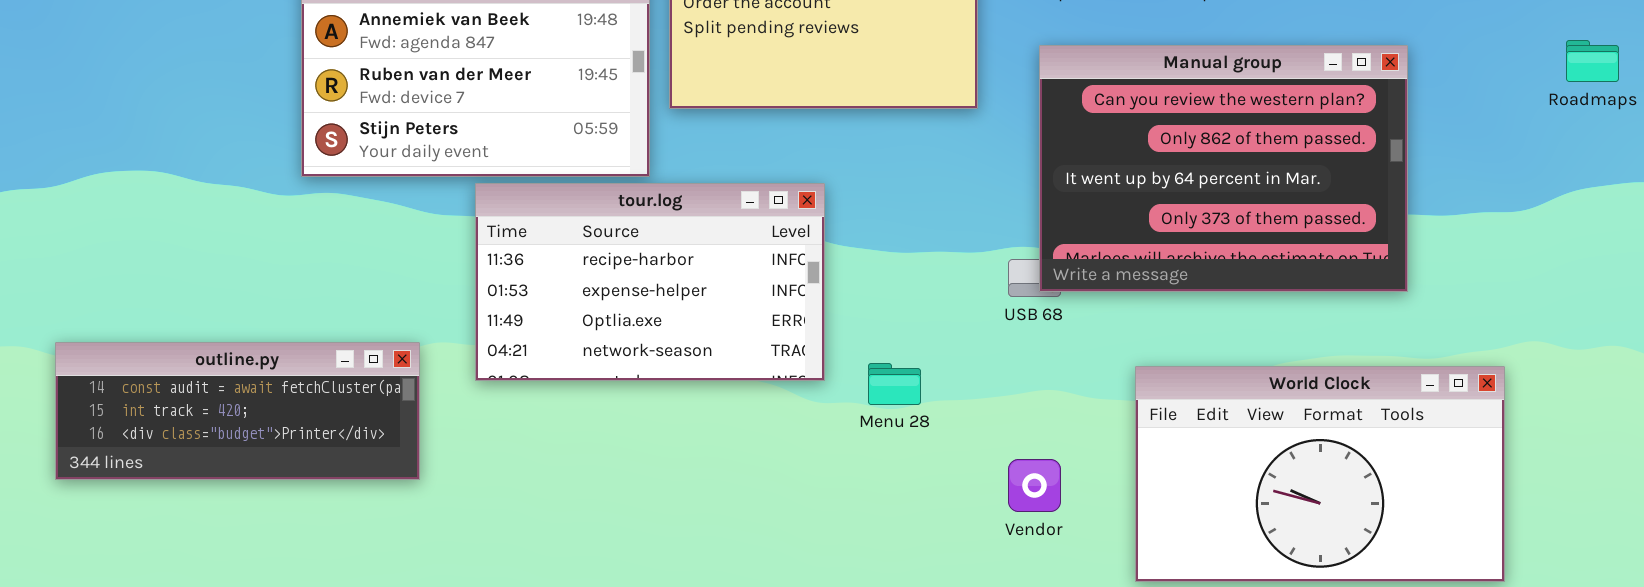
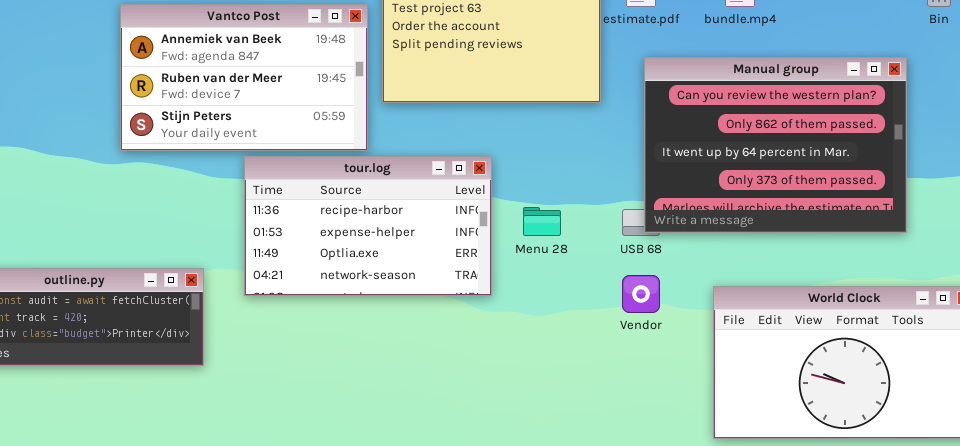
Menu 28: [868,363,921,405] -> [523,207,561,236], moved
Vendor: [1008,459,1061,512] -> [622,275,660,313], moved

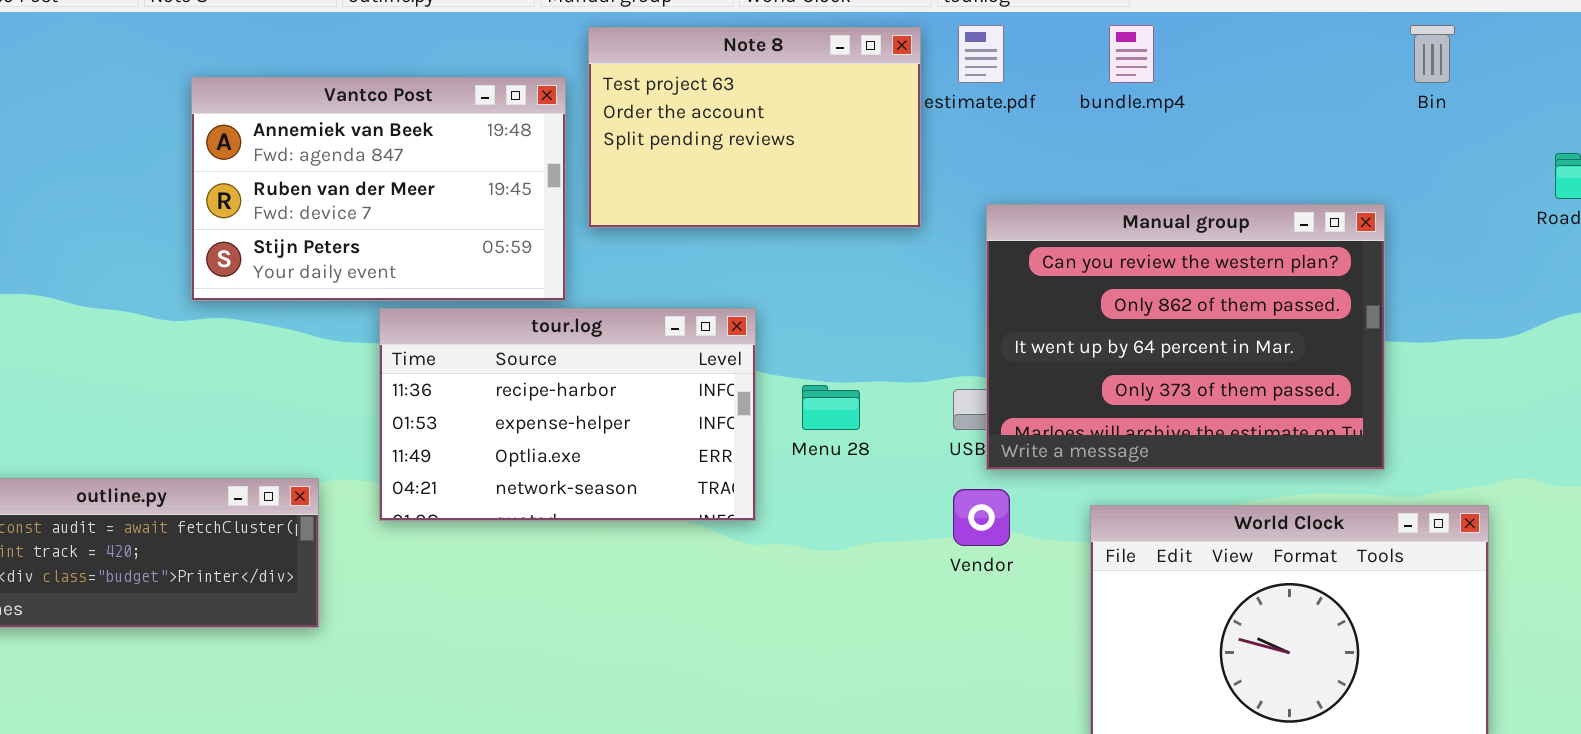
Manual group: [644,57,907,233] -> [986,204,1385,470], moved

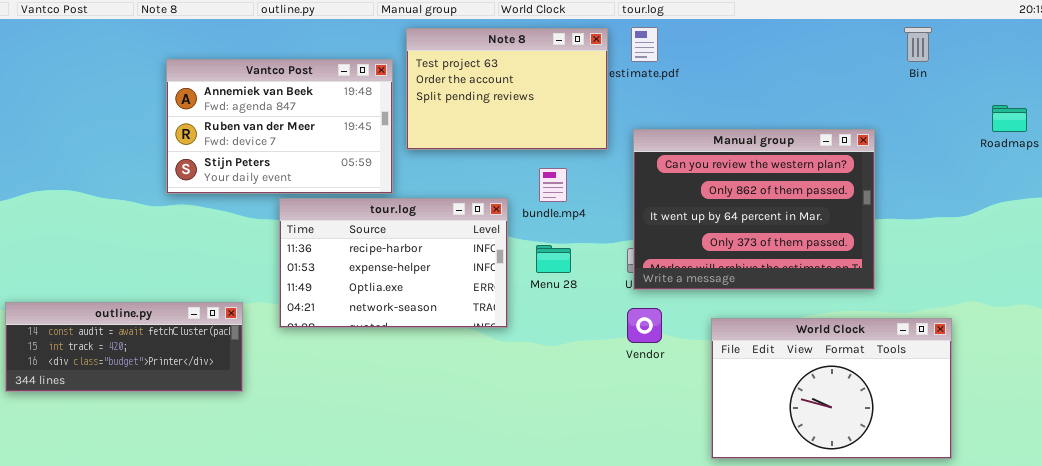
bundle.mp4: [1109,25,1154,83] -> [539,168,567,202], moved
Manual group: [986,204,1385,470] -> [633,129,875,290], moved

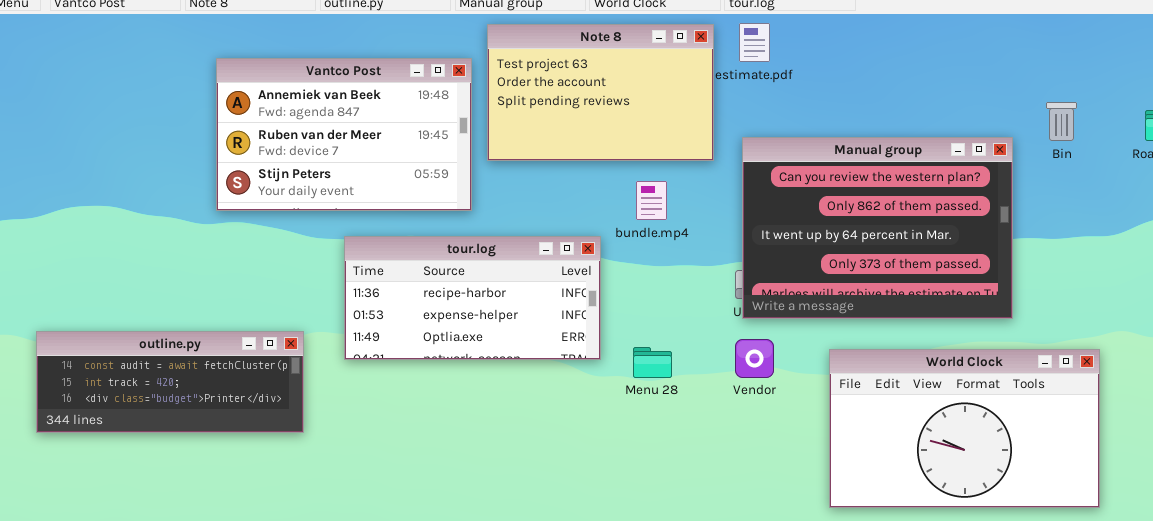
Bin: [904,27,932,62] -> [1046,102,1077,141], moved
tour.log: [279,198,508,328] -> [344,236,601,360], resized
Menu 28: [536,245,571,273] -> [633,347,672,378], moved

